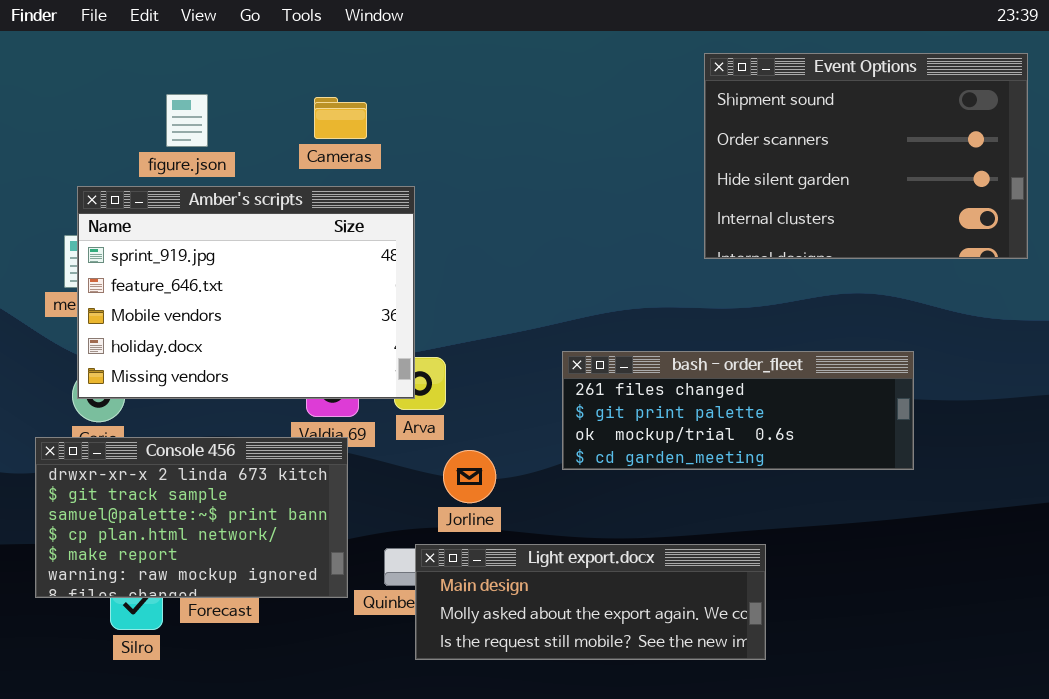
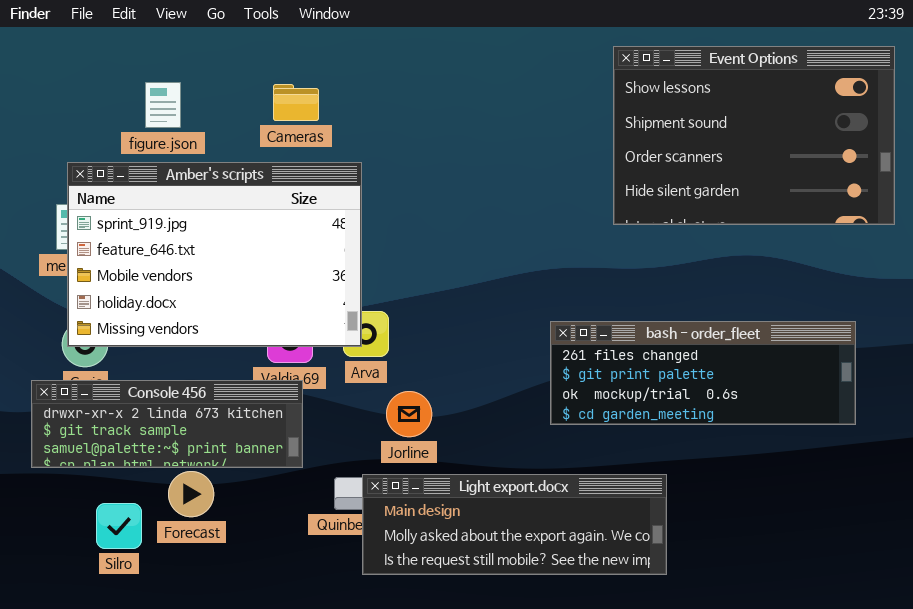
Event Options: [704,53,1028,259] -> [613,46,895,225], scrolled up 1 row
bash - order_fleet: [562,351,914,470] -> [550,321,856,425], moved
Console 456: [35,437,348,598] -> [31,380,303,468], resized

